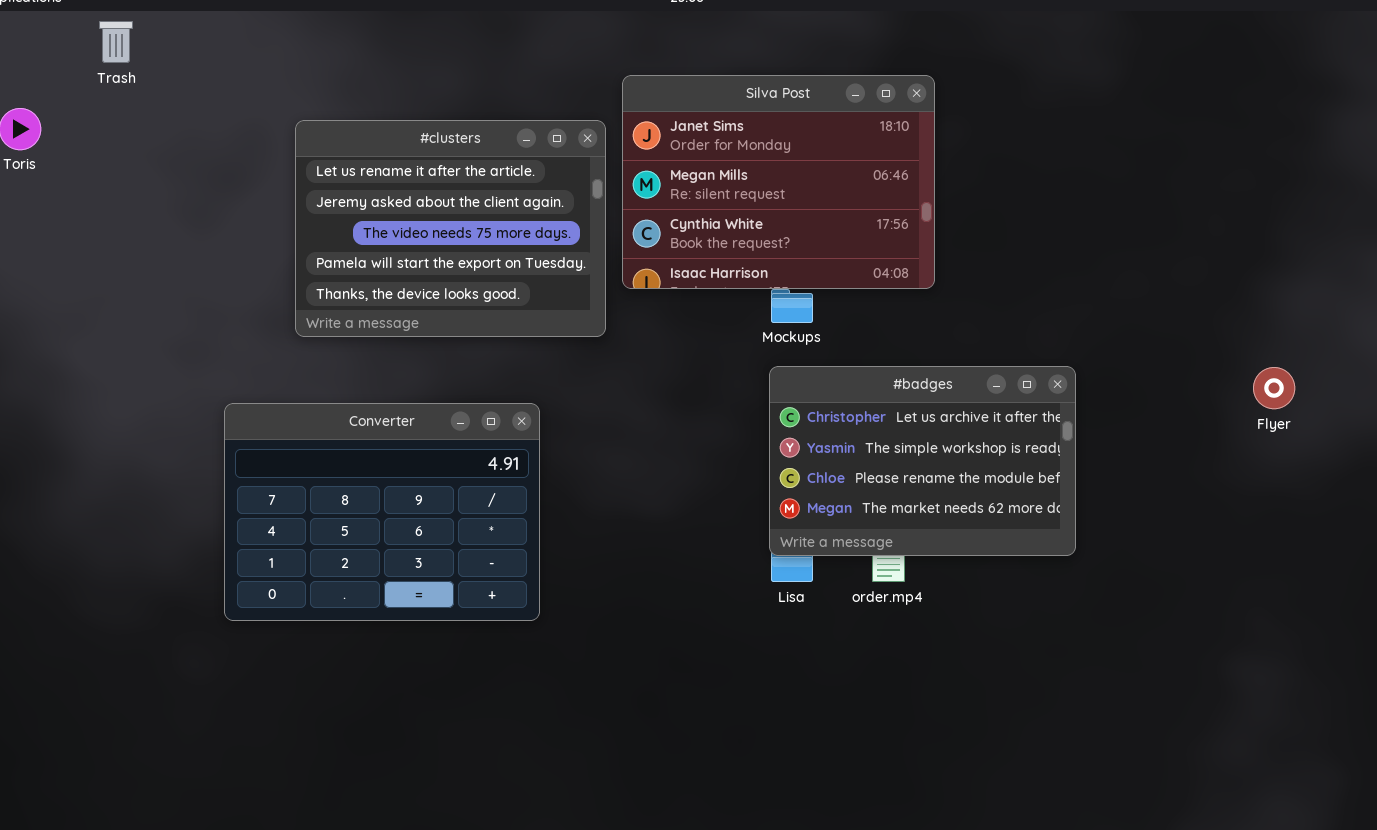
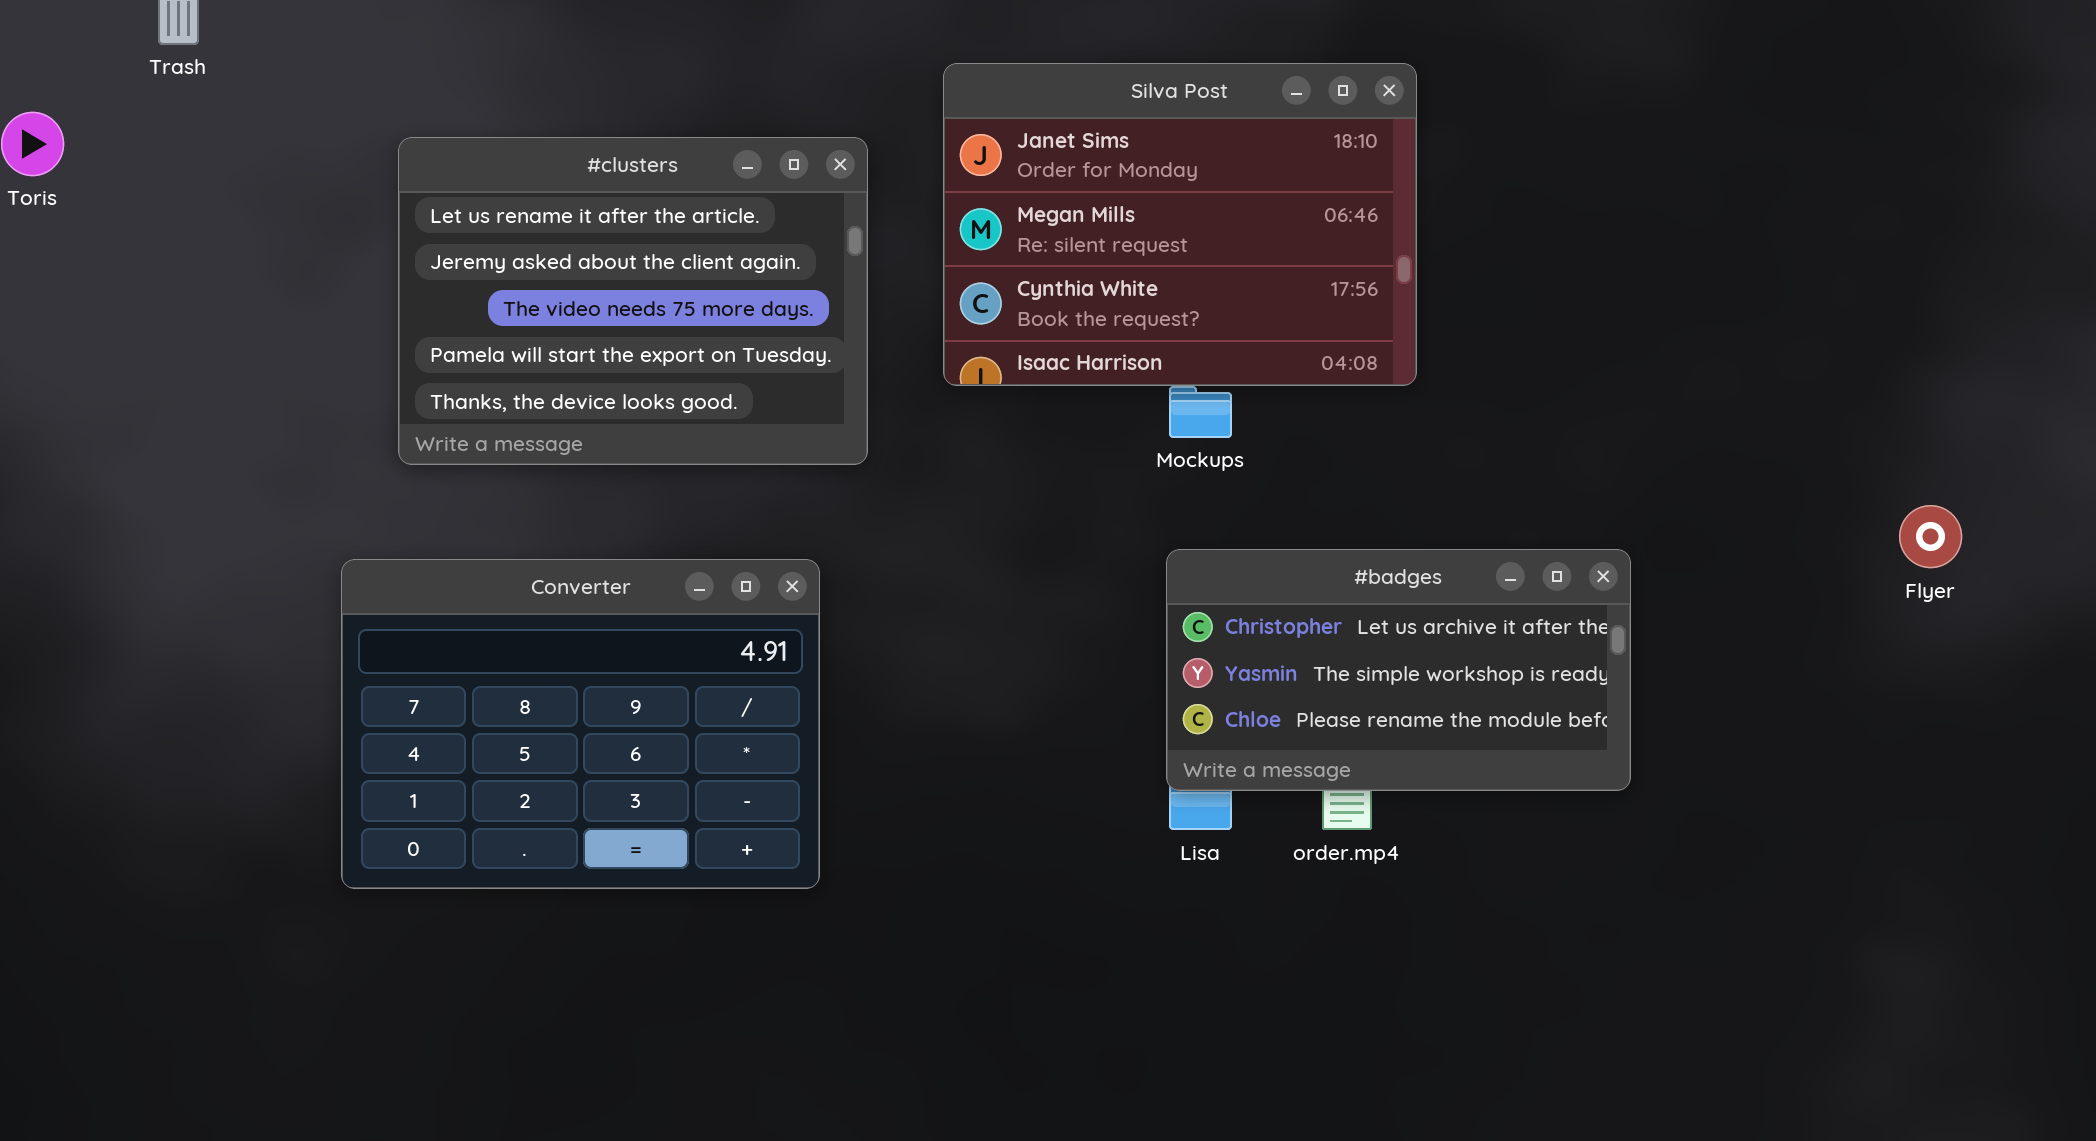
#clusters: [295,120,606,337] -> [398,137,868,465], moved
#badges: [769,366,1076,556] -> [1166,549,1631,791], resized

